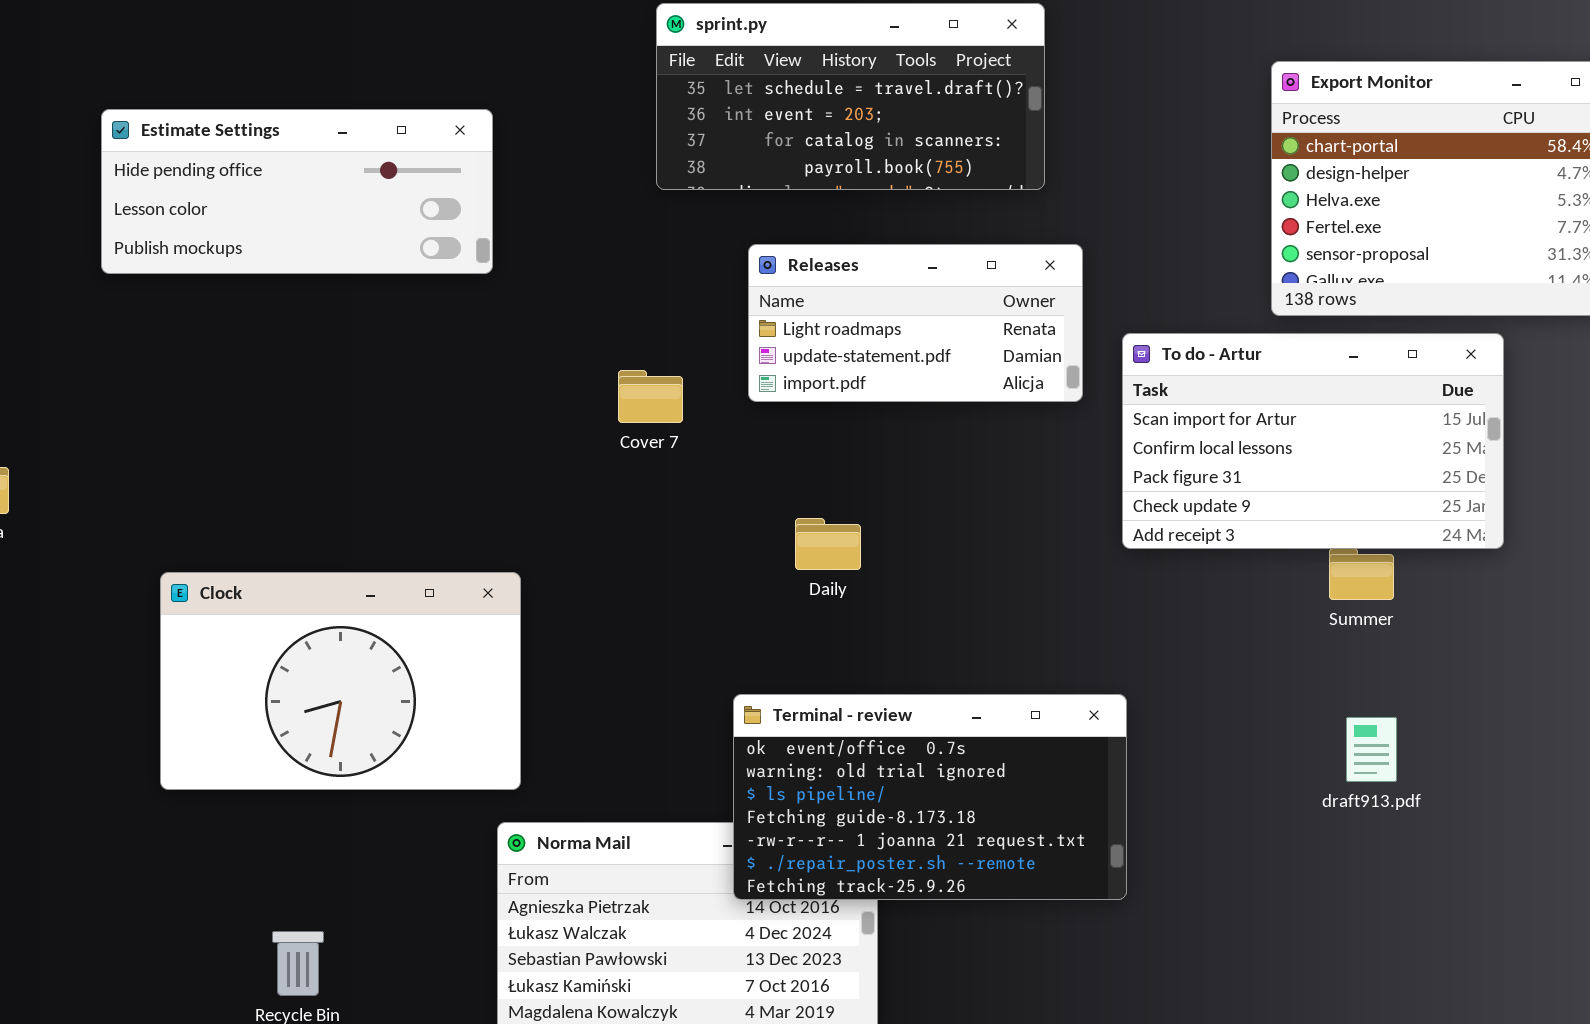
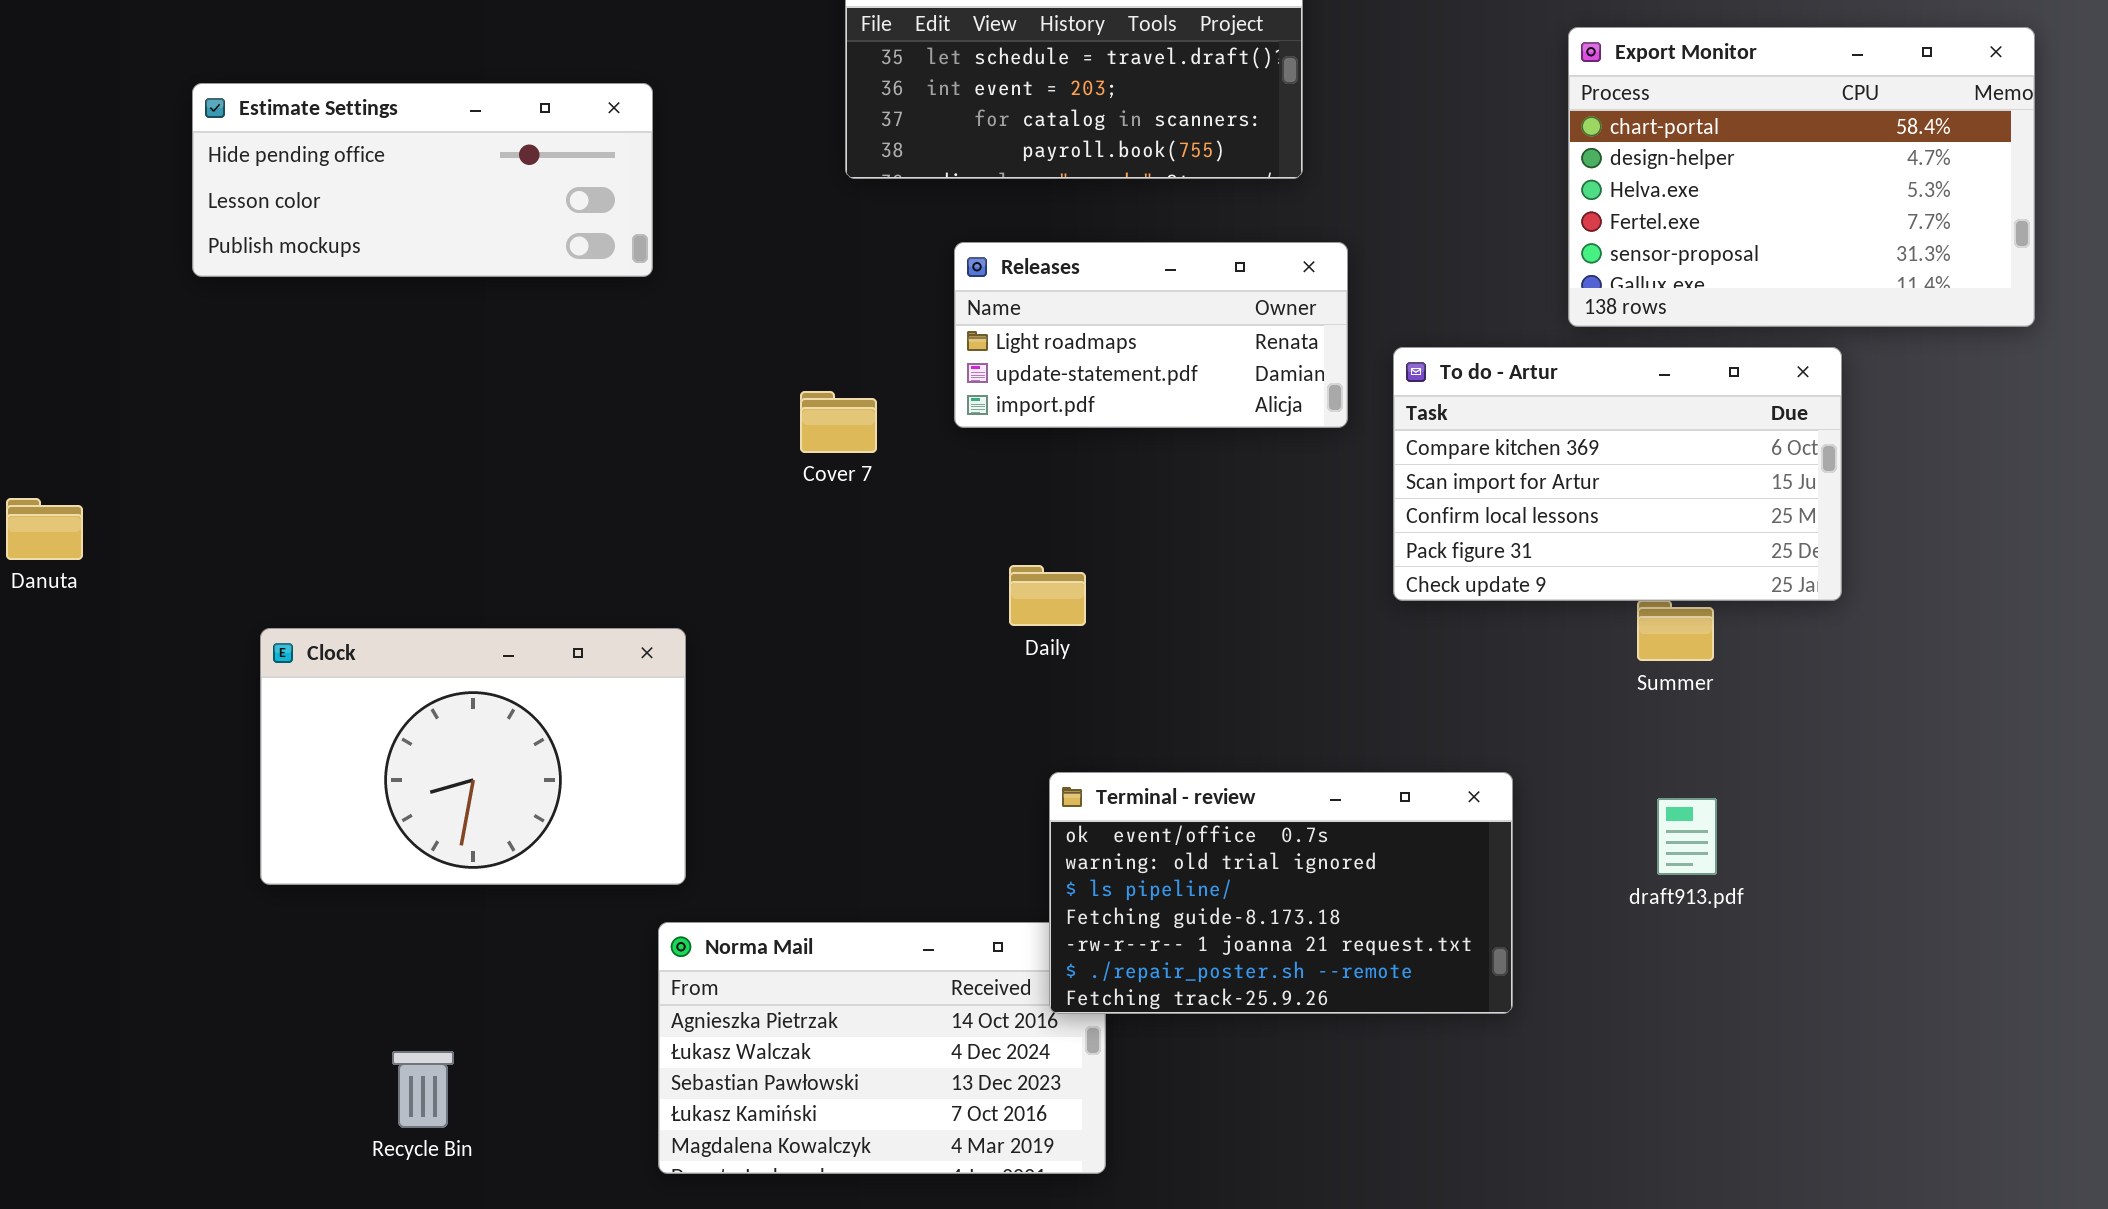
To do - Artur: [1122,333,1504,549] -> [1393,347,1842,601], scrolled up 1 row
Terminal - review: [733,694,1127,900] -> [1049,772,1513,1014], moved

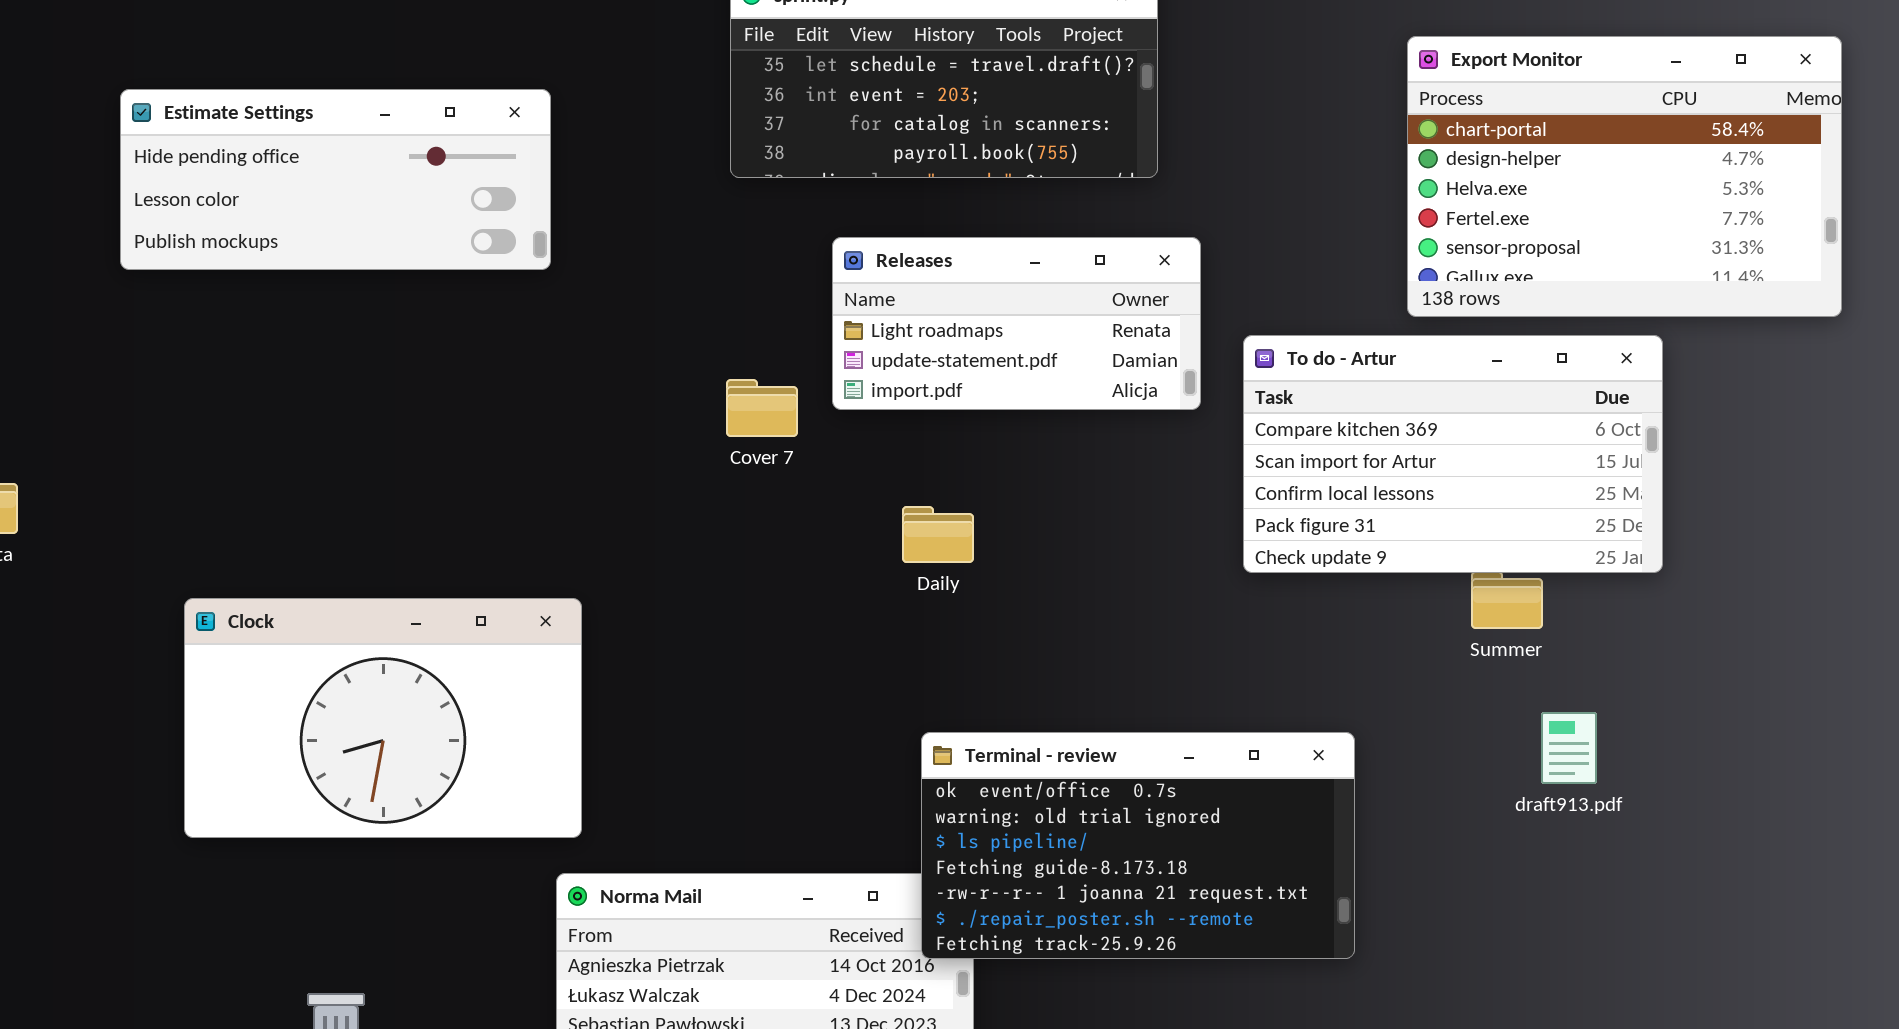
Cover 7: [800,391,877,453] -> [726,379,798,437], moved
Daily: [1009,565,1086,626] -> [902,506,974,563], moved
draft913.pdf: [1657,798,1717,875] -> [1541,712,1597,784], moved

